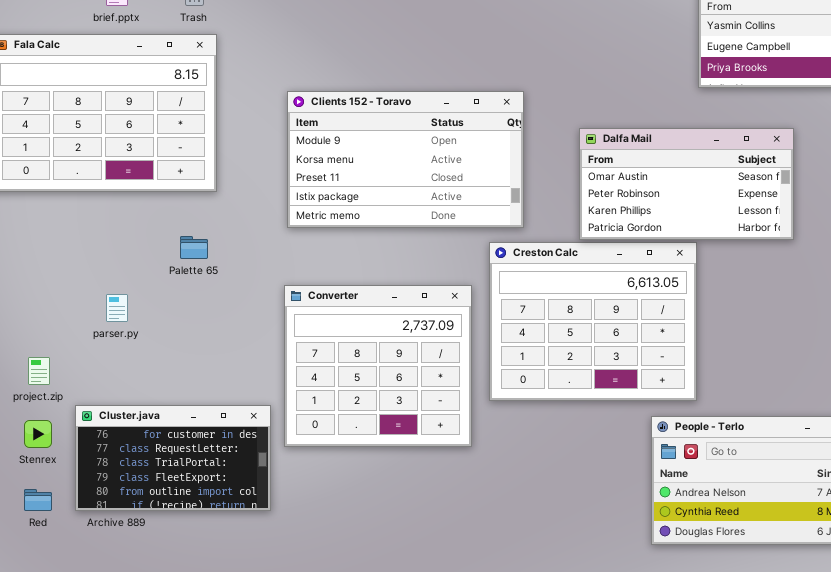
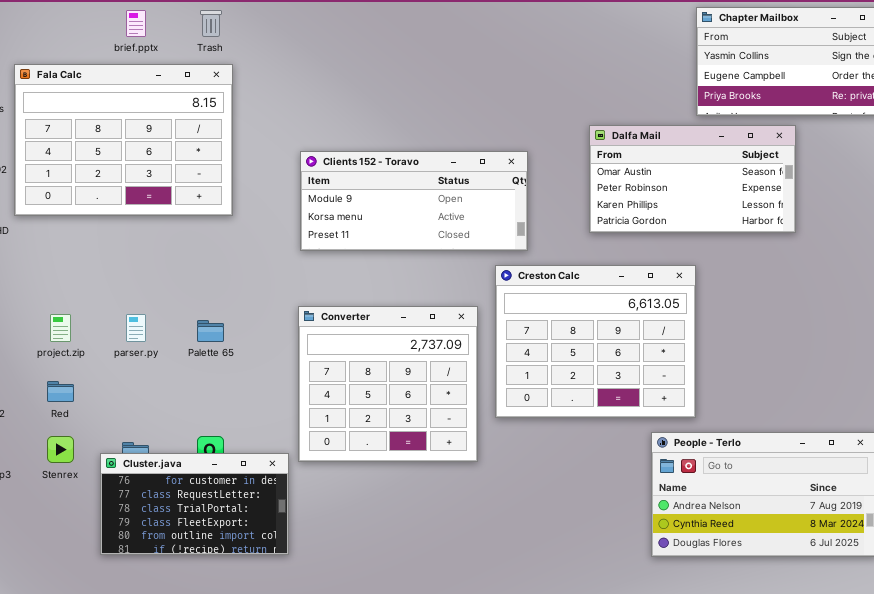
Clients 152 - Toravo: [287,91,524,228] -> [300,151,528,251], resized
Dalfa Mail: [579,128,794,240] -> [589,125,796,233], moved
Palette 65: [180,236,208,259] -> [197,320,224,342], moved
project.zip: [28,357,50,385] -> [50,314,71,342], moved
Cluster.java: [75,405,271,511] -> [100,453,289,555], moved
Red: [24,489,52,511] -> [47,381,74,402], moved

